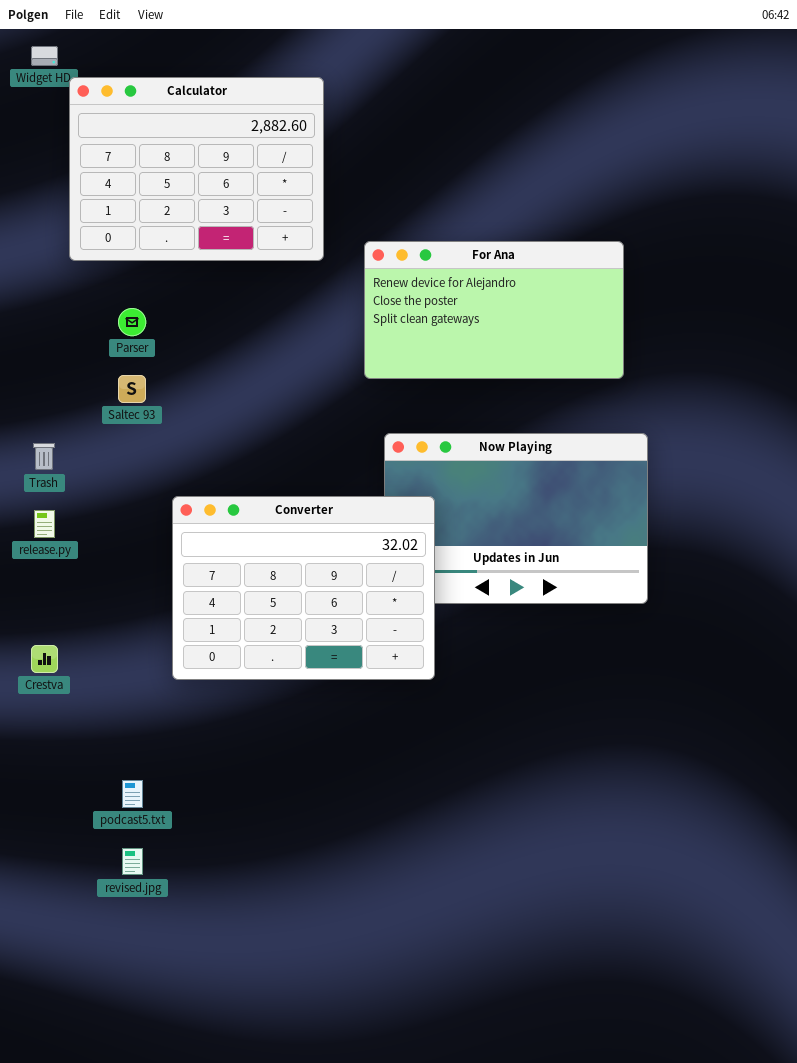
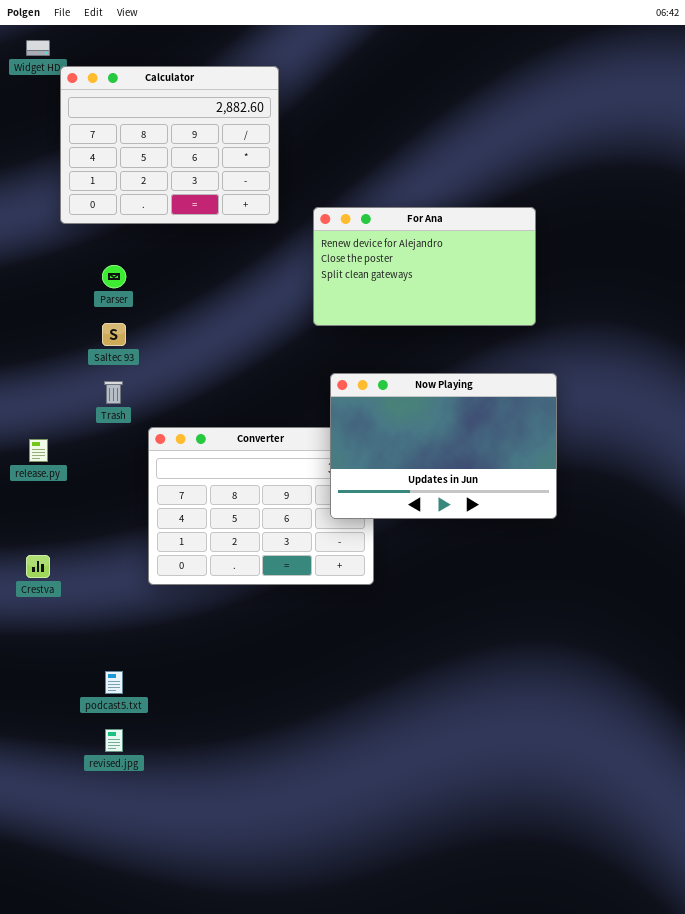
Now Playing: [384,433,648,604] -> [330,373,557,519], raised
Trash: [33,443,55,470] -> [104,381,123,404], moved

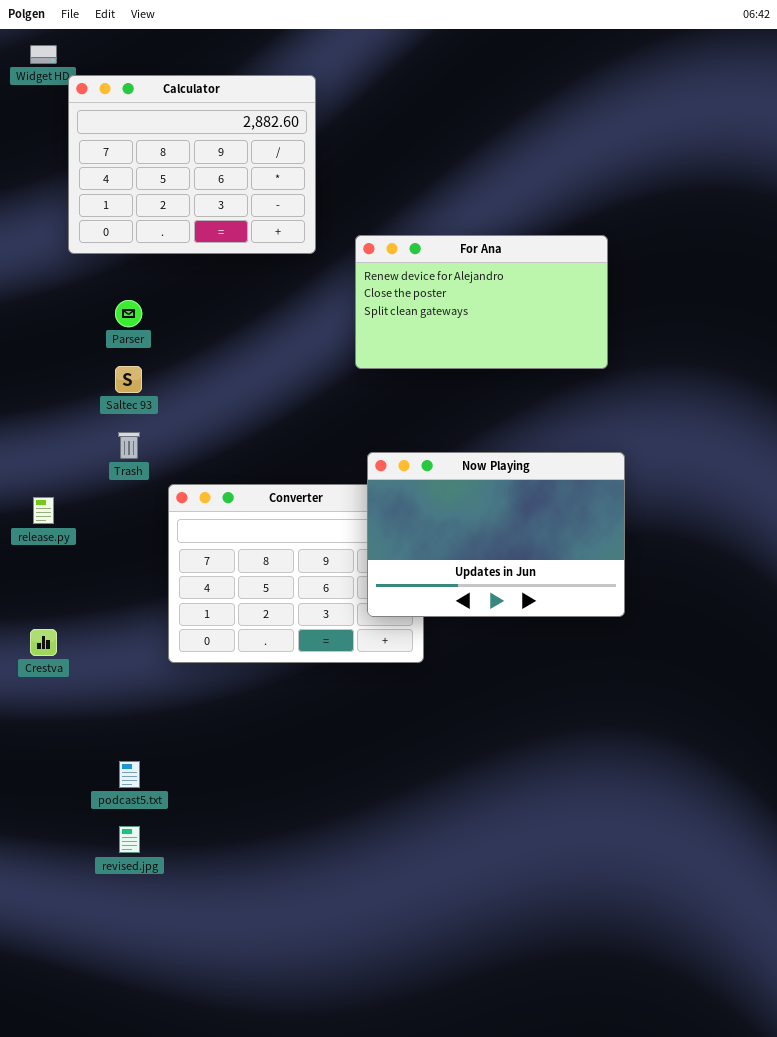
Now Playing: [330,373,557,519] -> [367,452,625,617], moved

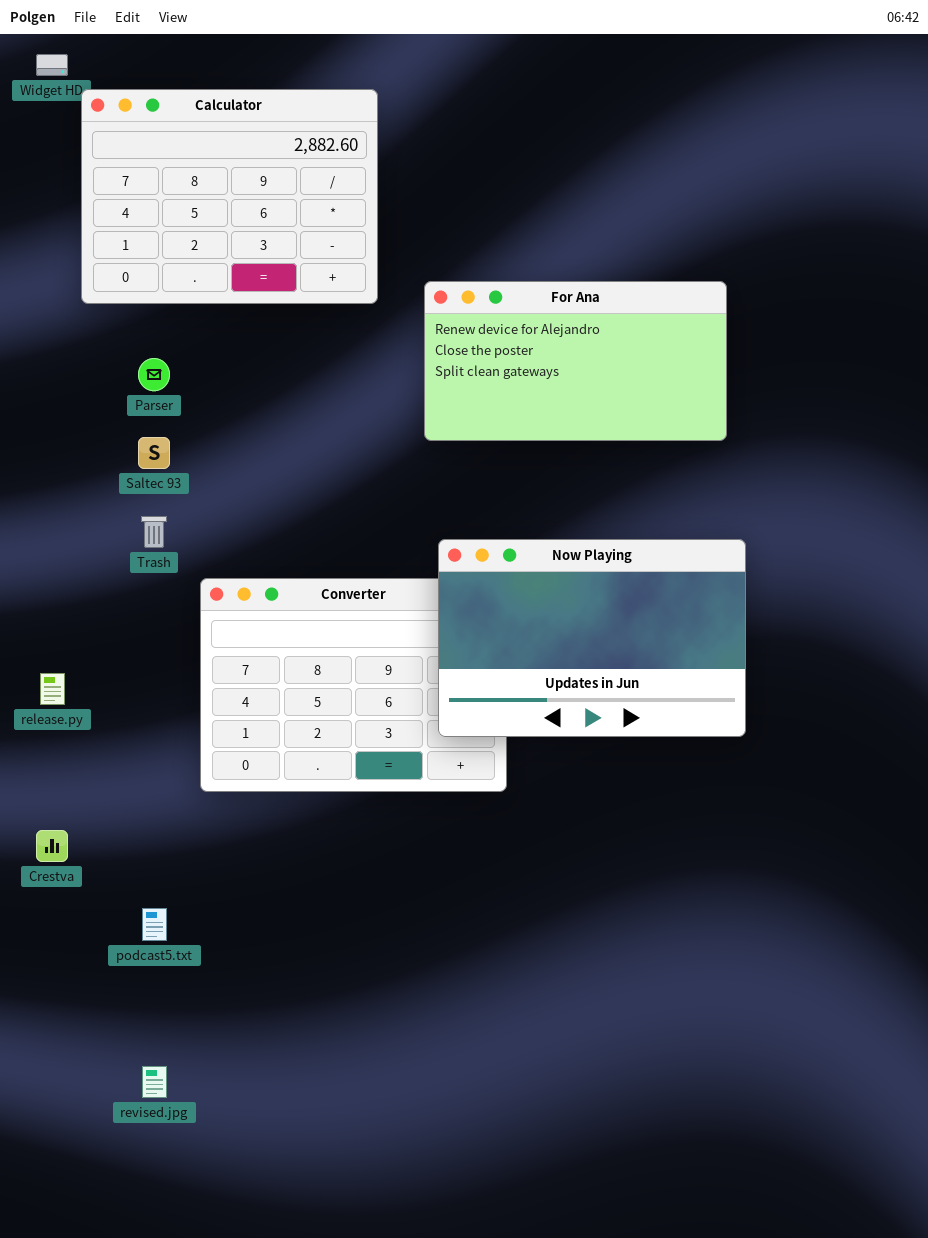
release.py: [33,497,54,524] -> [40,673,65,705], moved
Crestva: [30,629,57,656] -> [36,830,68,862], moved
revised.jpg: [119,826,140,853] -> [142,1066,167,1098], moved

